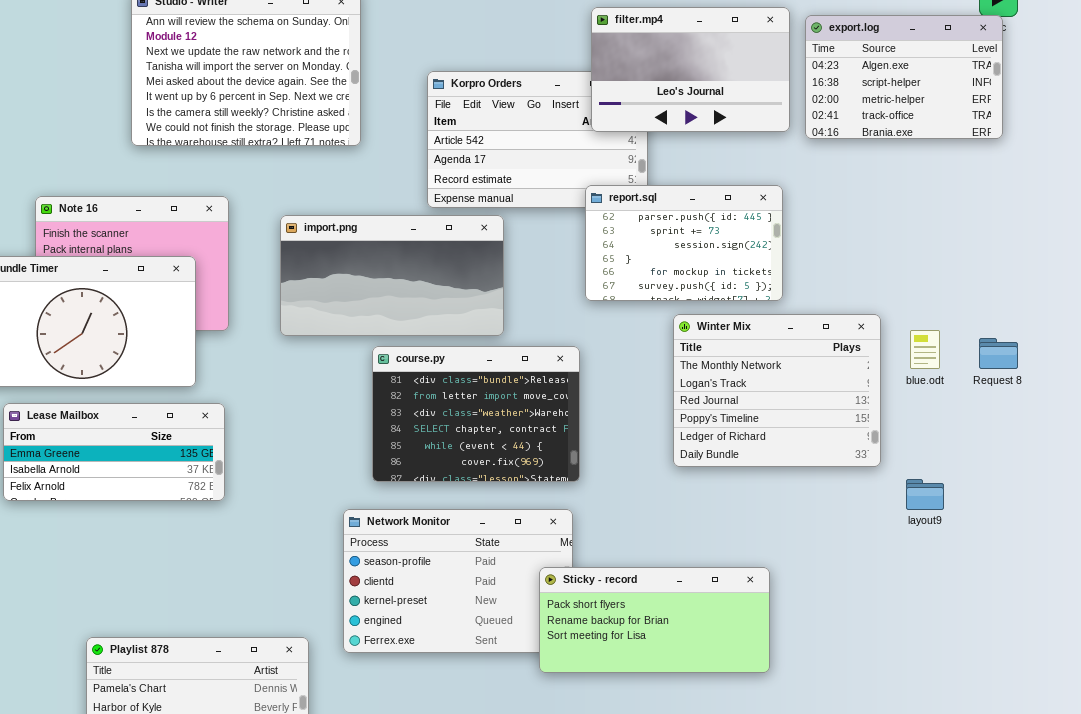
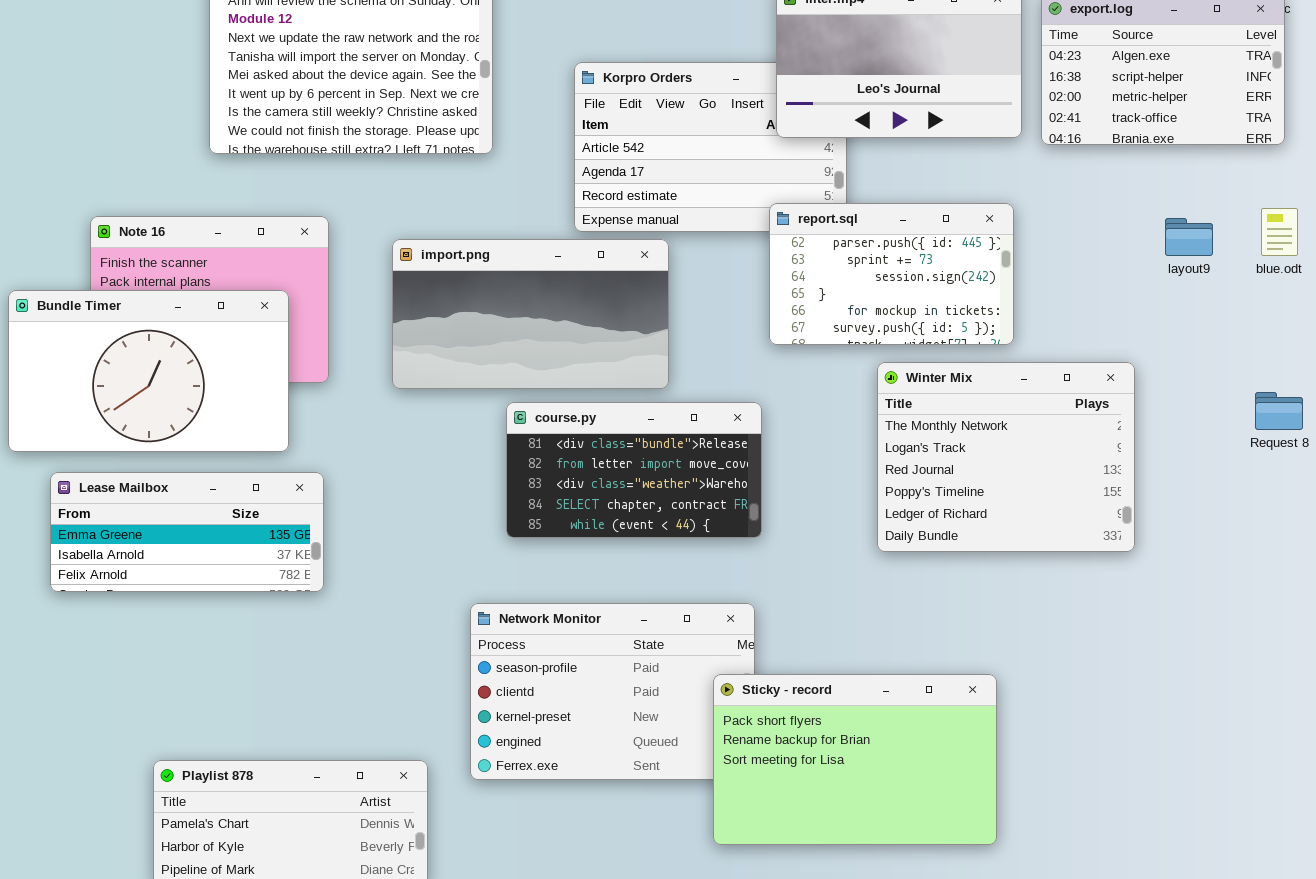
blue.odt: [910,330,940,369] -> [1261,208,1298,256], moved
course.py: [372,346,580,482] -> [506,402,762,538], resized
layout9: [906,479,944,510] -> [1165,218,1213,256], moved
Sticky - record: [539,567,770,673] -> [713,674,997,845], resized

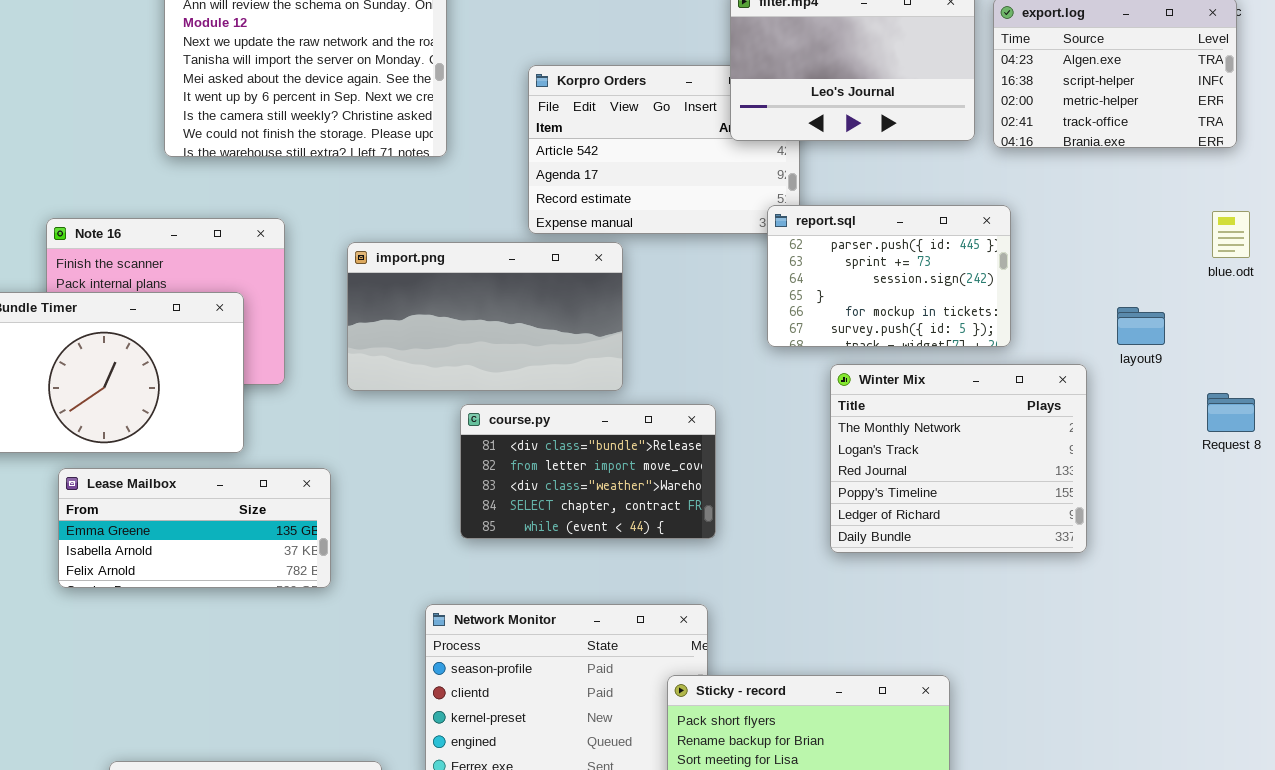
report.sql: [769,203,1014,345] -> [767,205,1011,347], moved
layout9: [1165,218,1213,256] -> [1117,307,1165,345], moved
Lease Mailbox: [50,472,324,592] -> [58,468,331,588], moved

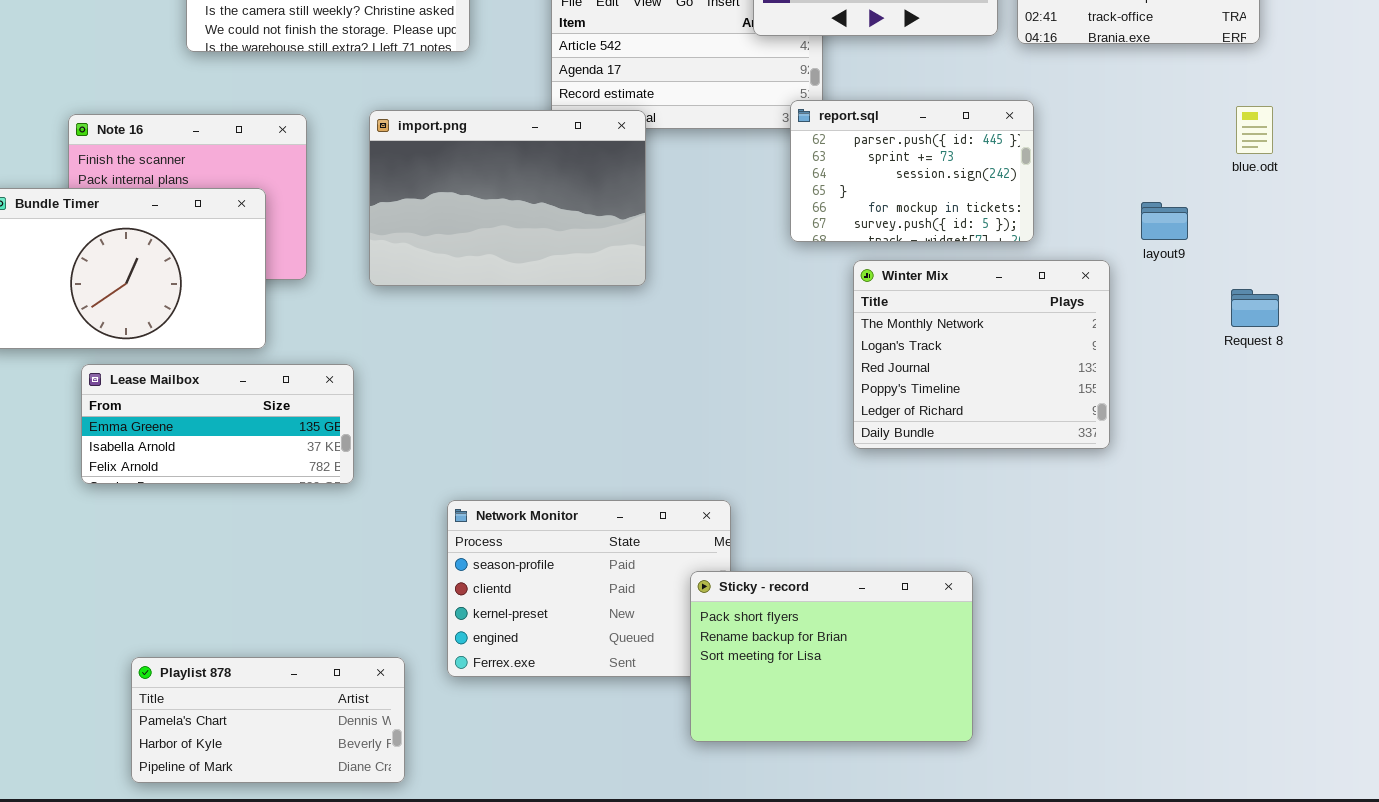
import.png: [347,242,623,391] -> [369,110,646,286], resized
course.py: [460,404,716,539] -> none, closed

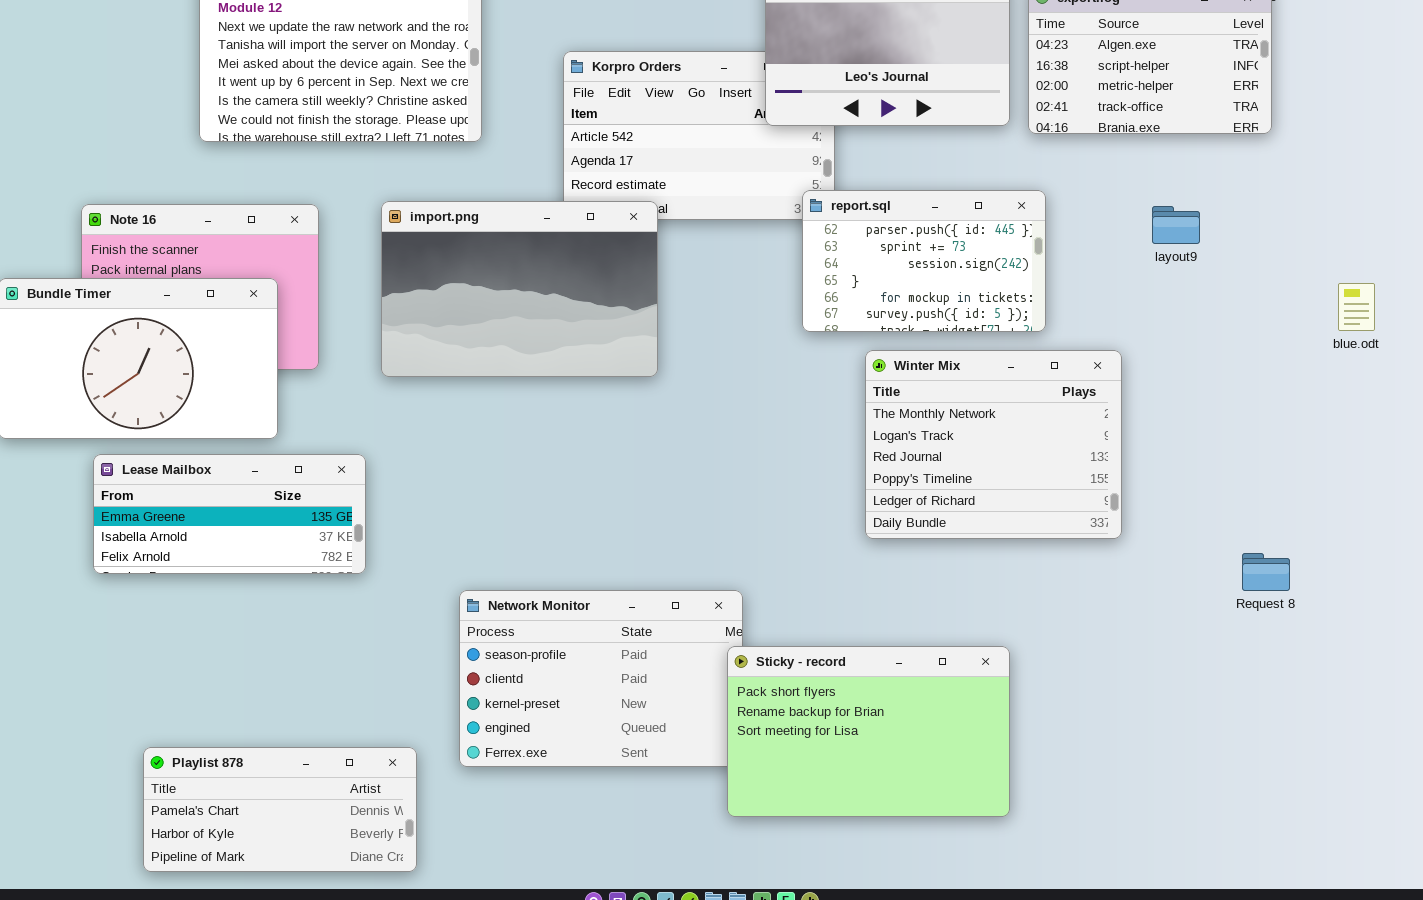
blue.odt: [1236,106,1273,154] -> [1338,283,1375,331], moved
layout9: [1141,202,1188,240] -> [1152,206,1200,244], moved
Request 8: [1231,289,1279,327] -> [1242,553,1290,591], moved
Sticky - record: [690,571,973,742] -> [727,646,1010,817], moved

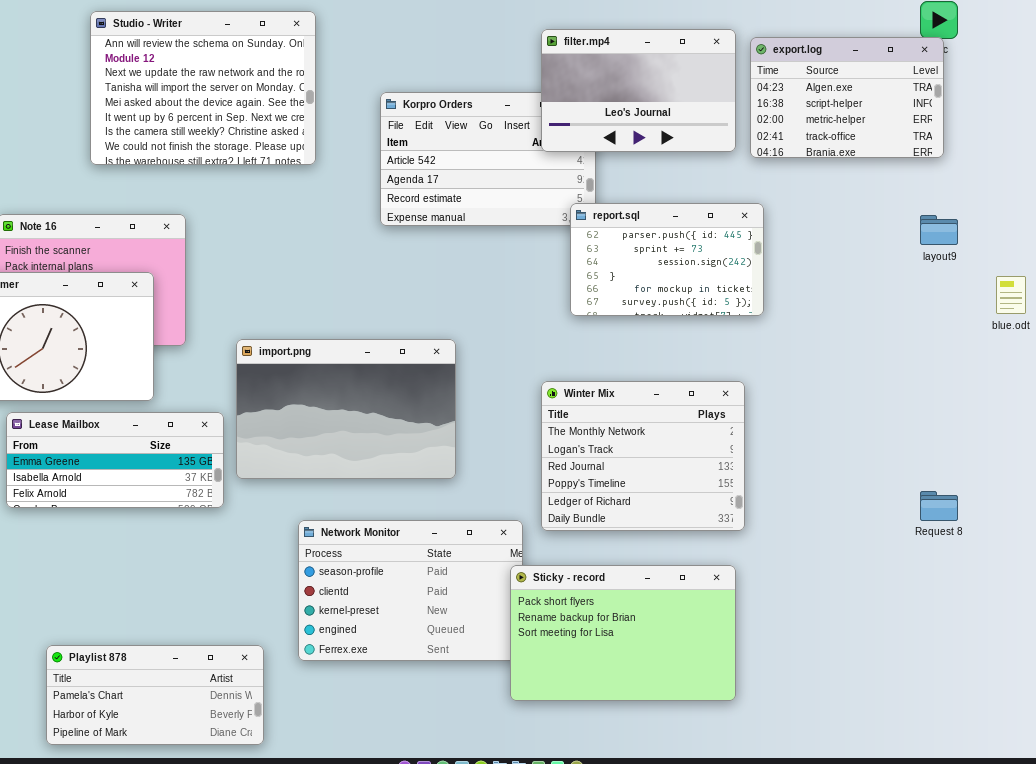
import.png: [381,201,658,377] -> [236,339,456,479], moved
layout9: [1152,206,1200,244] -> [920,215,958,245], moved
Winter Mix: [865,350,1122,539] -> [541,381,745,531], moved

